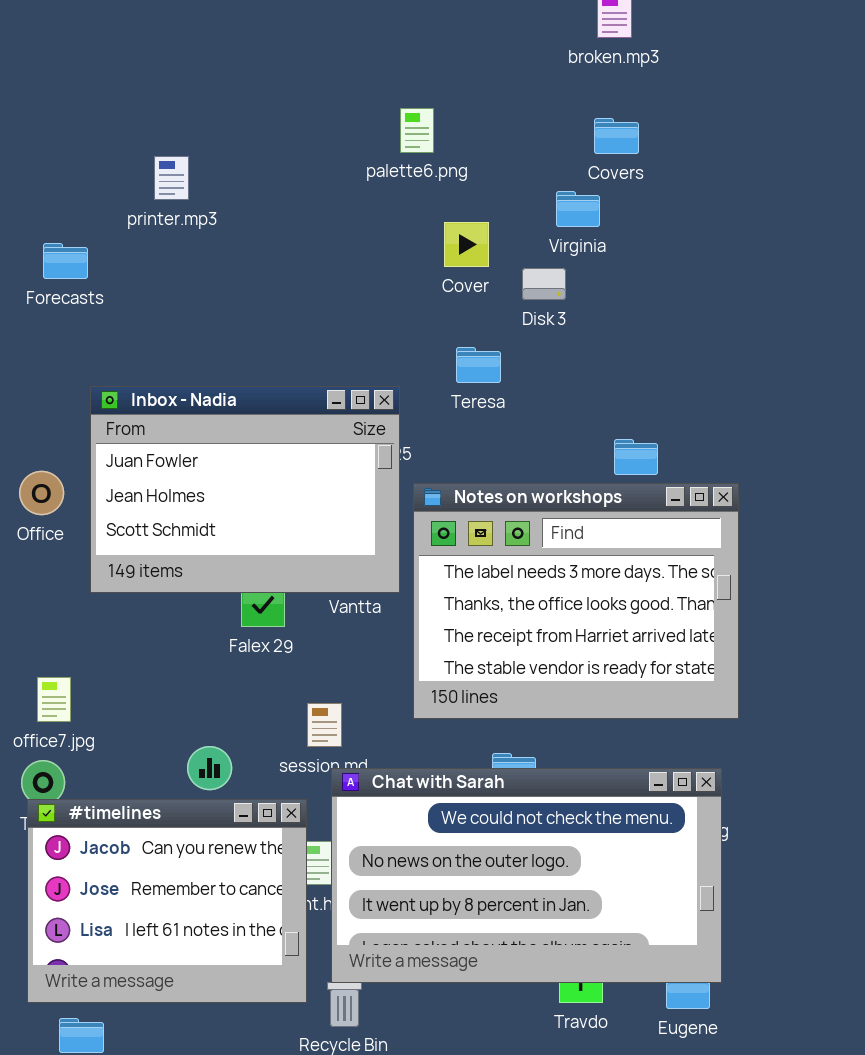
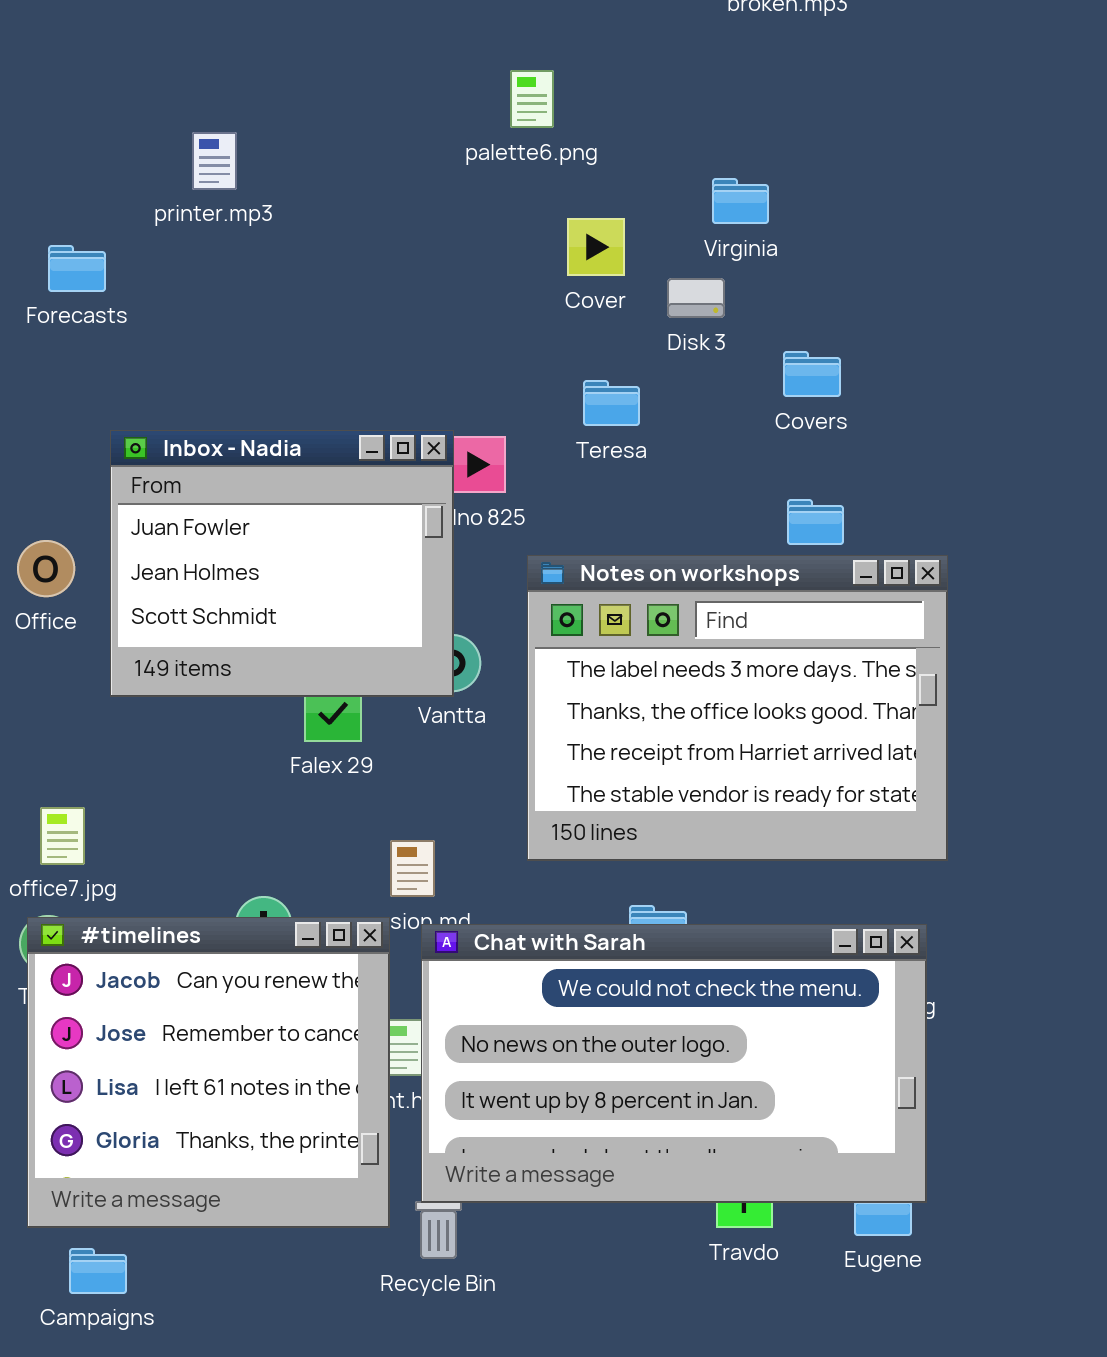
Covers: [594,118,639,154] -> [783,351,841,397], moved
Inbox - Nadia: [90,386,400,593] -> [110,430,454,697], resized
#timelines: [27,799,307,1003] -> [27,917,390,1228], resized

